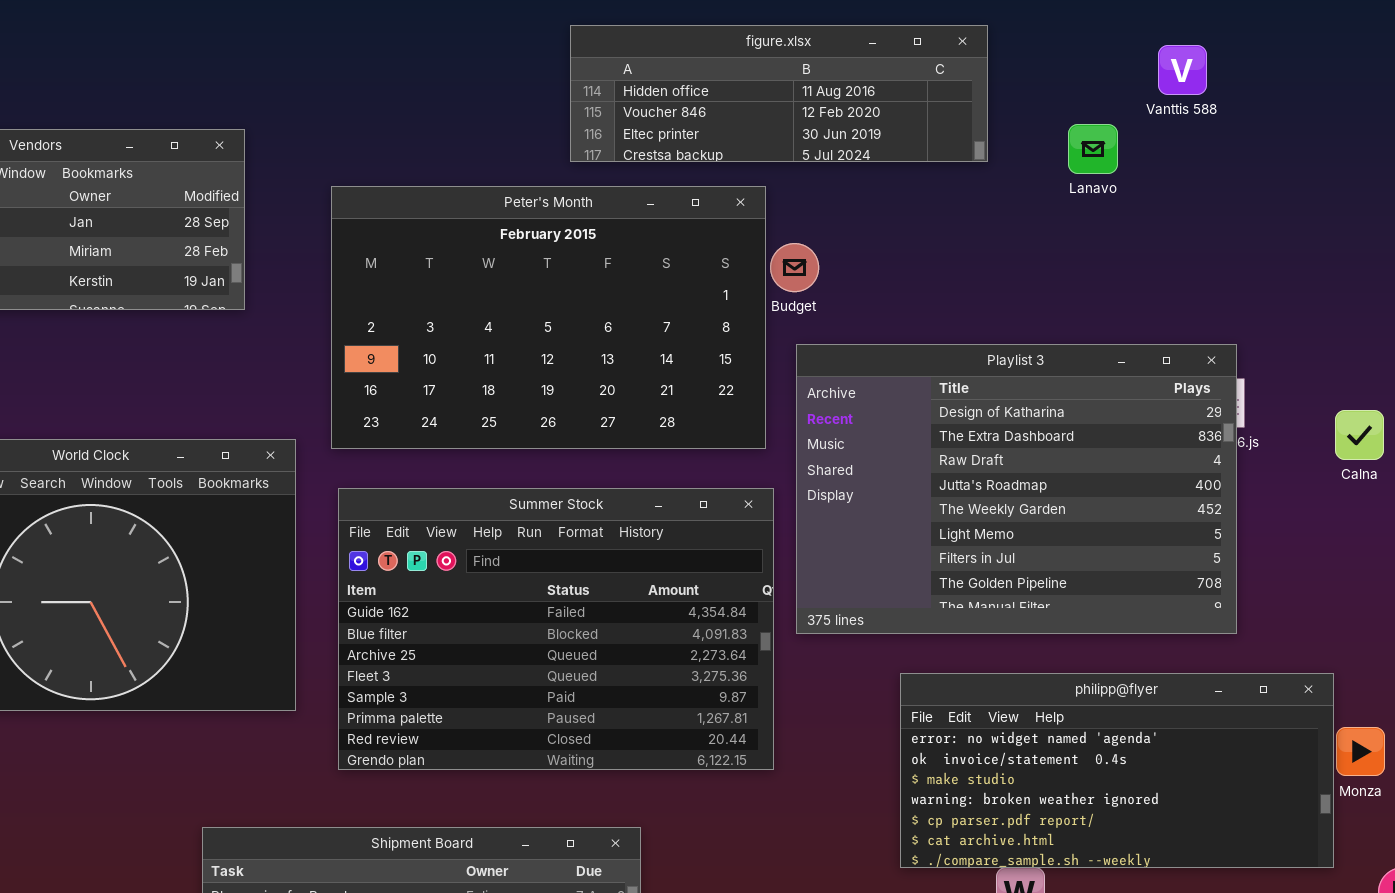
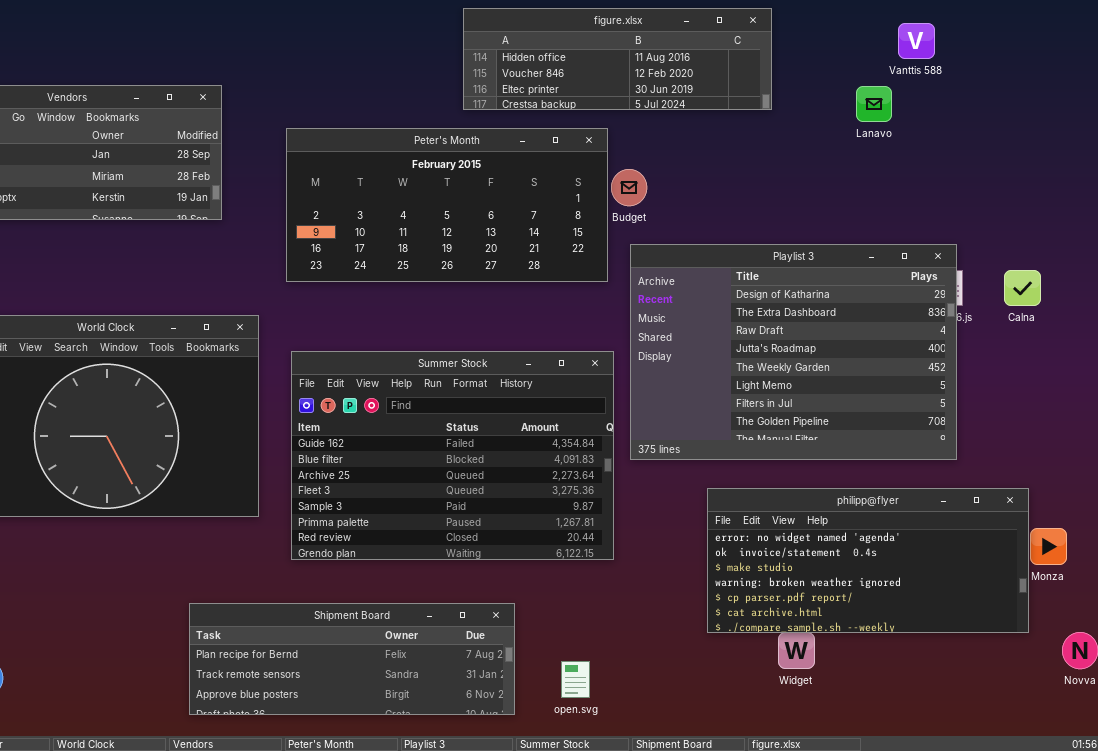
Lanavo: [1068,124,1118,174] -> [856,86,892,122], moved
Peter's Month: [331,186,766,449] -> [286,128,608,282], resized
Calna: [1335,410,1384,460] -> [1004,270,1041,306], moved

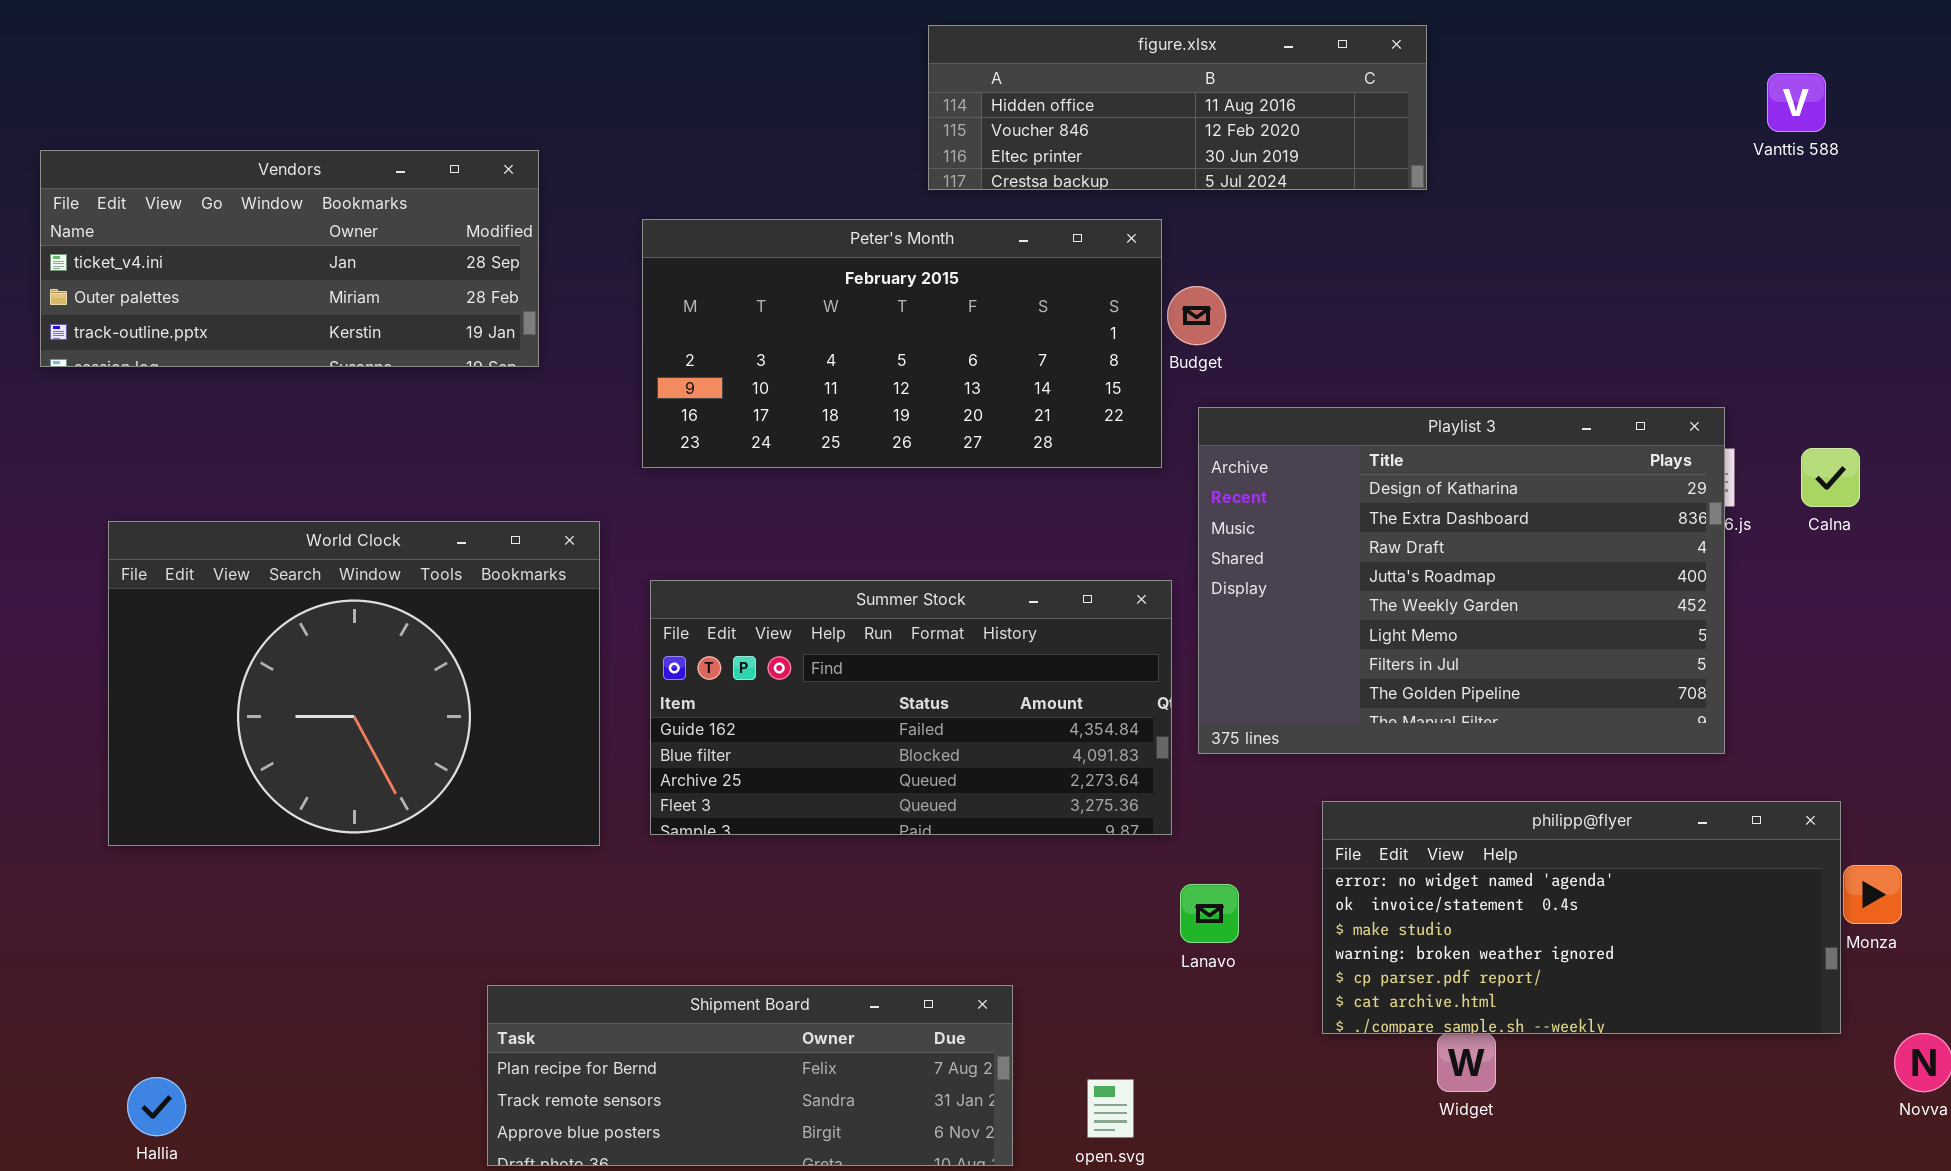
Vanttis 588: [898,23,935,59] -> [1767,73,1826,132], moved
Lanavo: [856,86,892,122] -> [1180,884,1239,943], moved
Summer Stock: [291,351,614,560] -> [650,580,1172,835], resized

